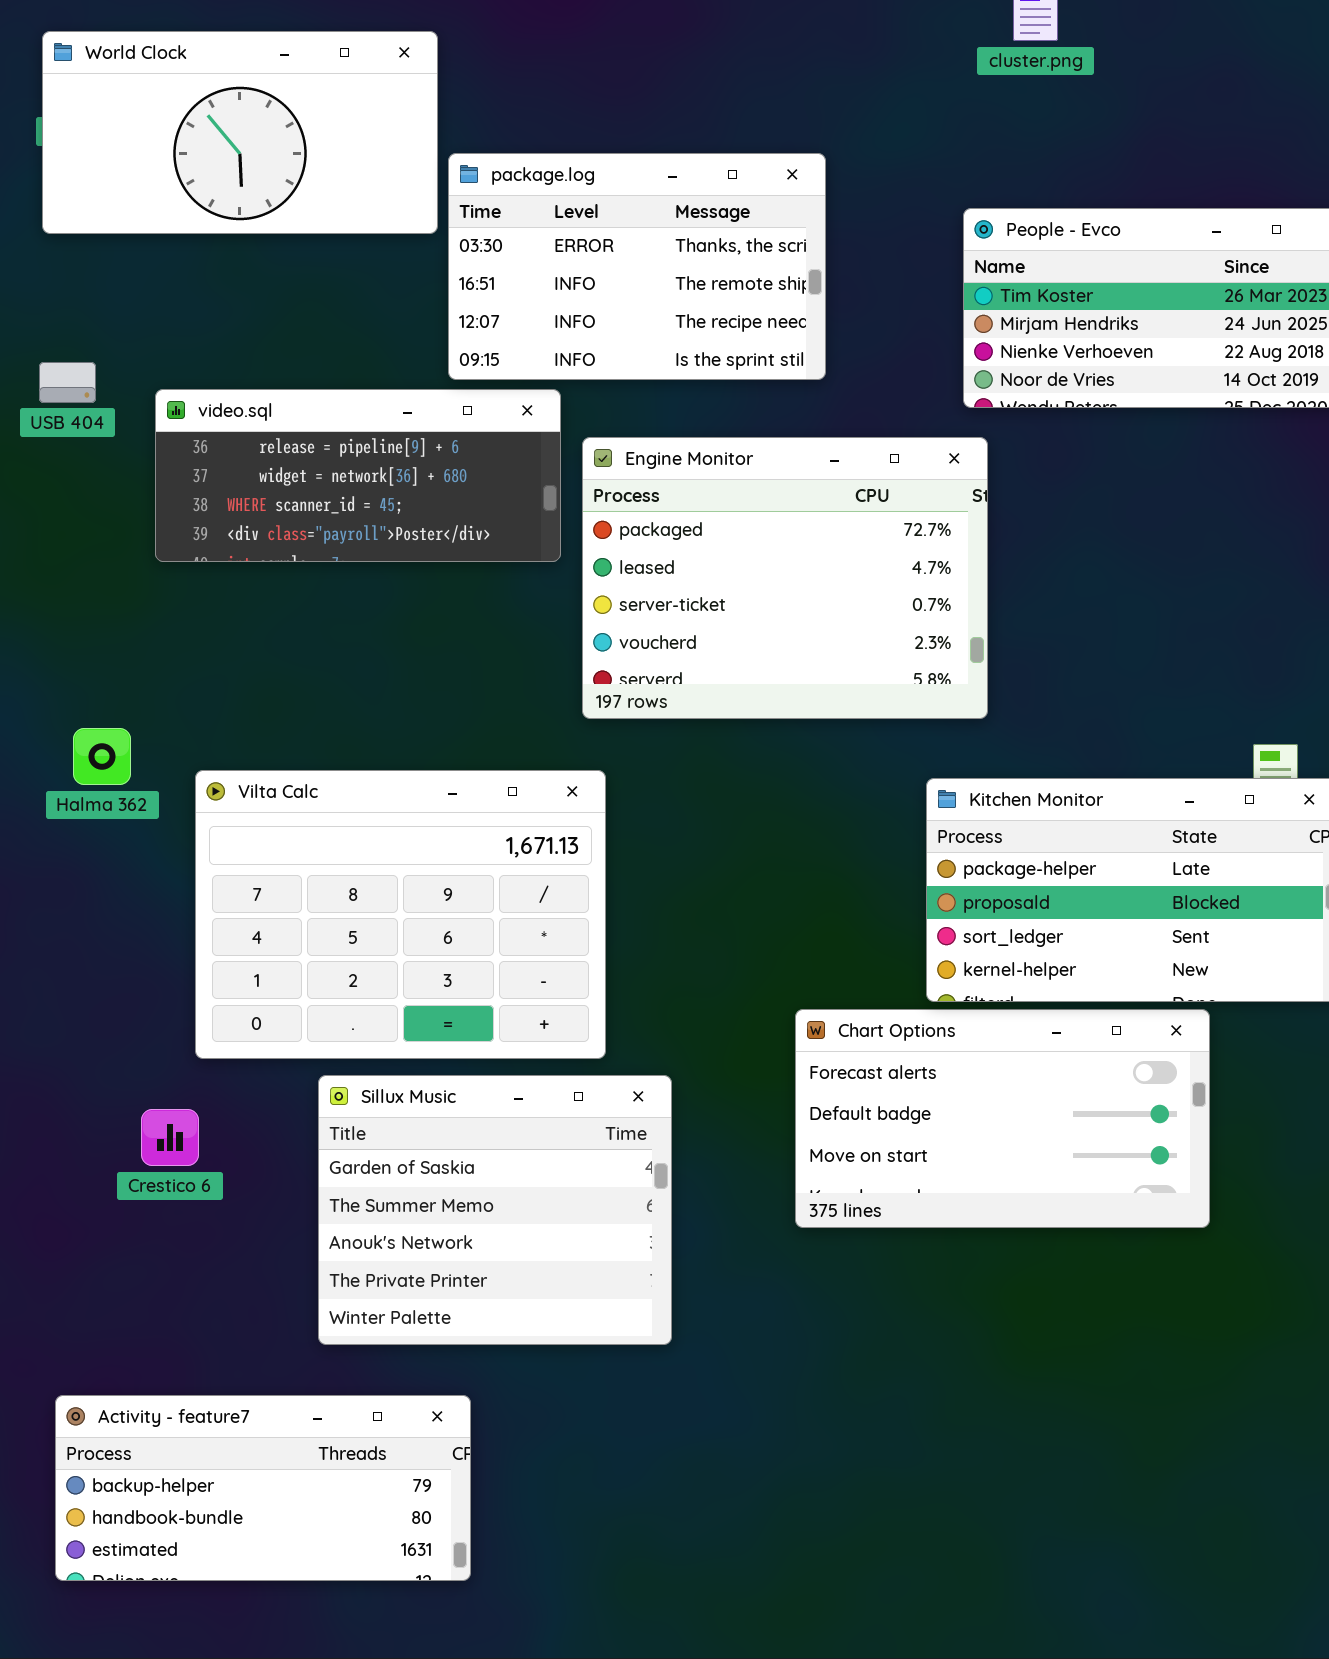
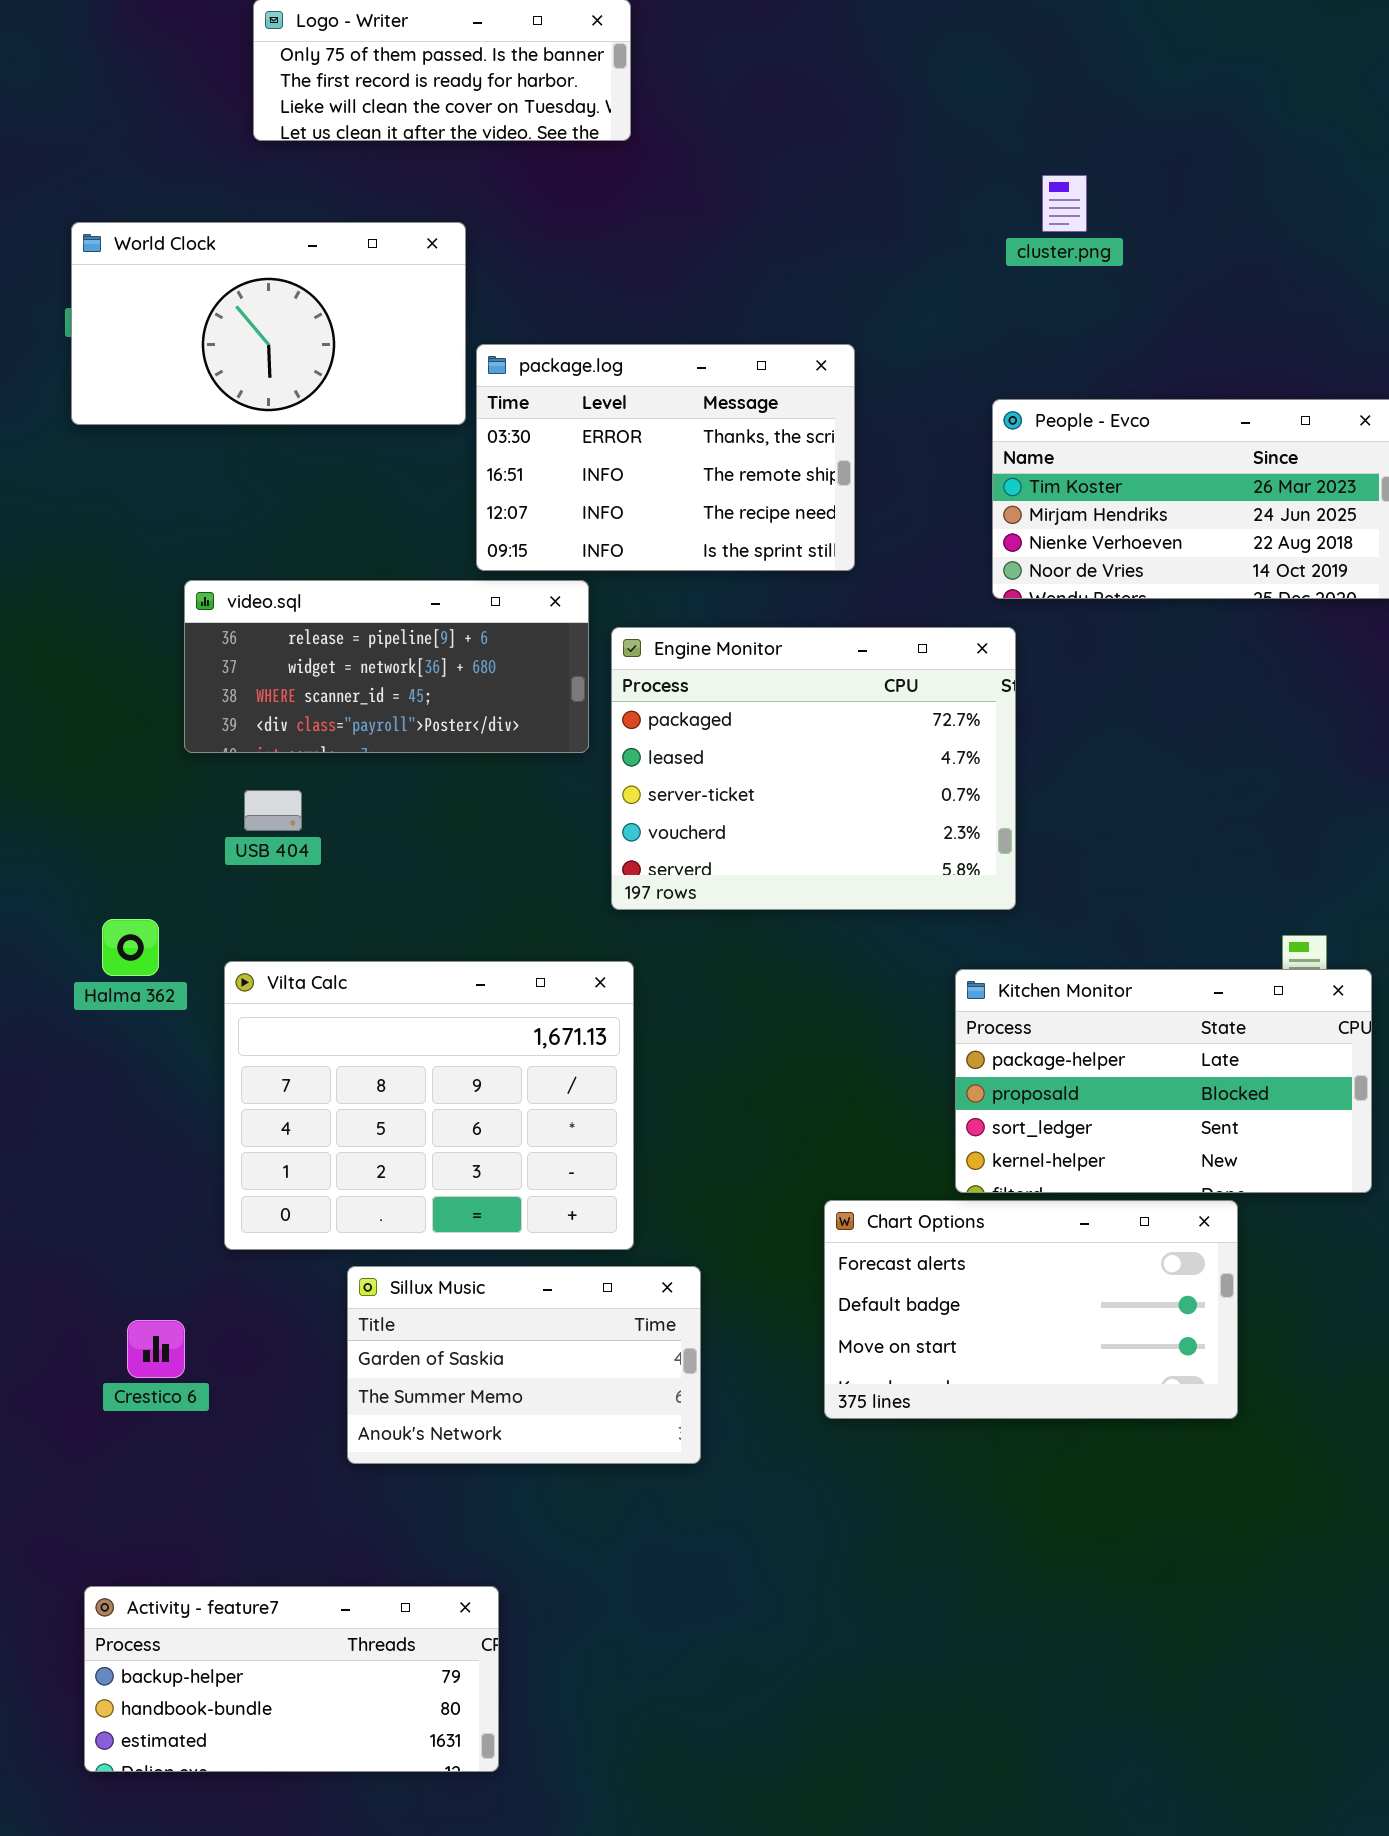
USB 404: [39,362,96,403] -> [244,790,302,831], moved
Sillux Music: [318,1075,672,1345] -> [347,1266,701,1464], resized
Crestico 6: [141,1109,199,1166] -> [127,1320,185,1378], moved

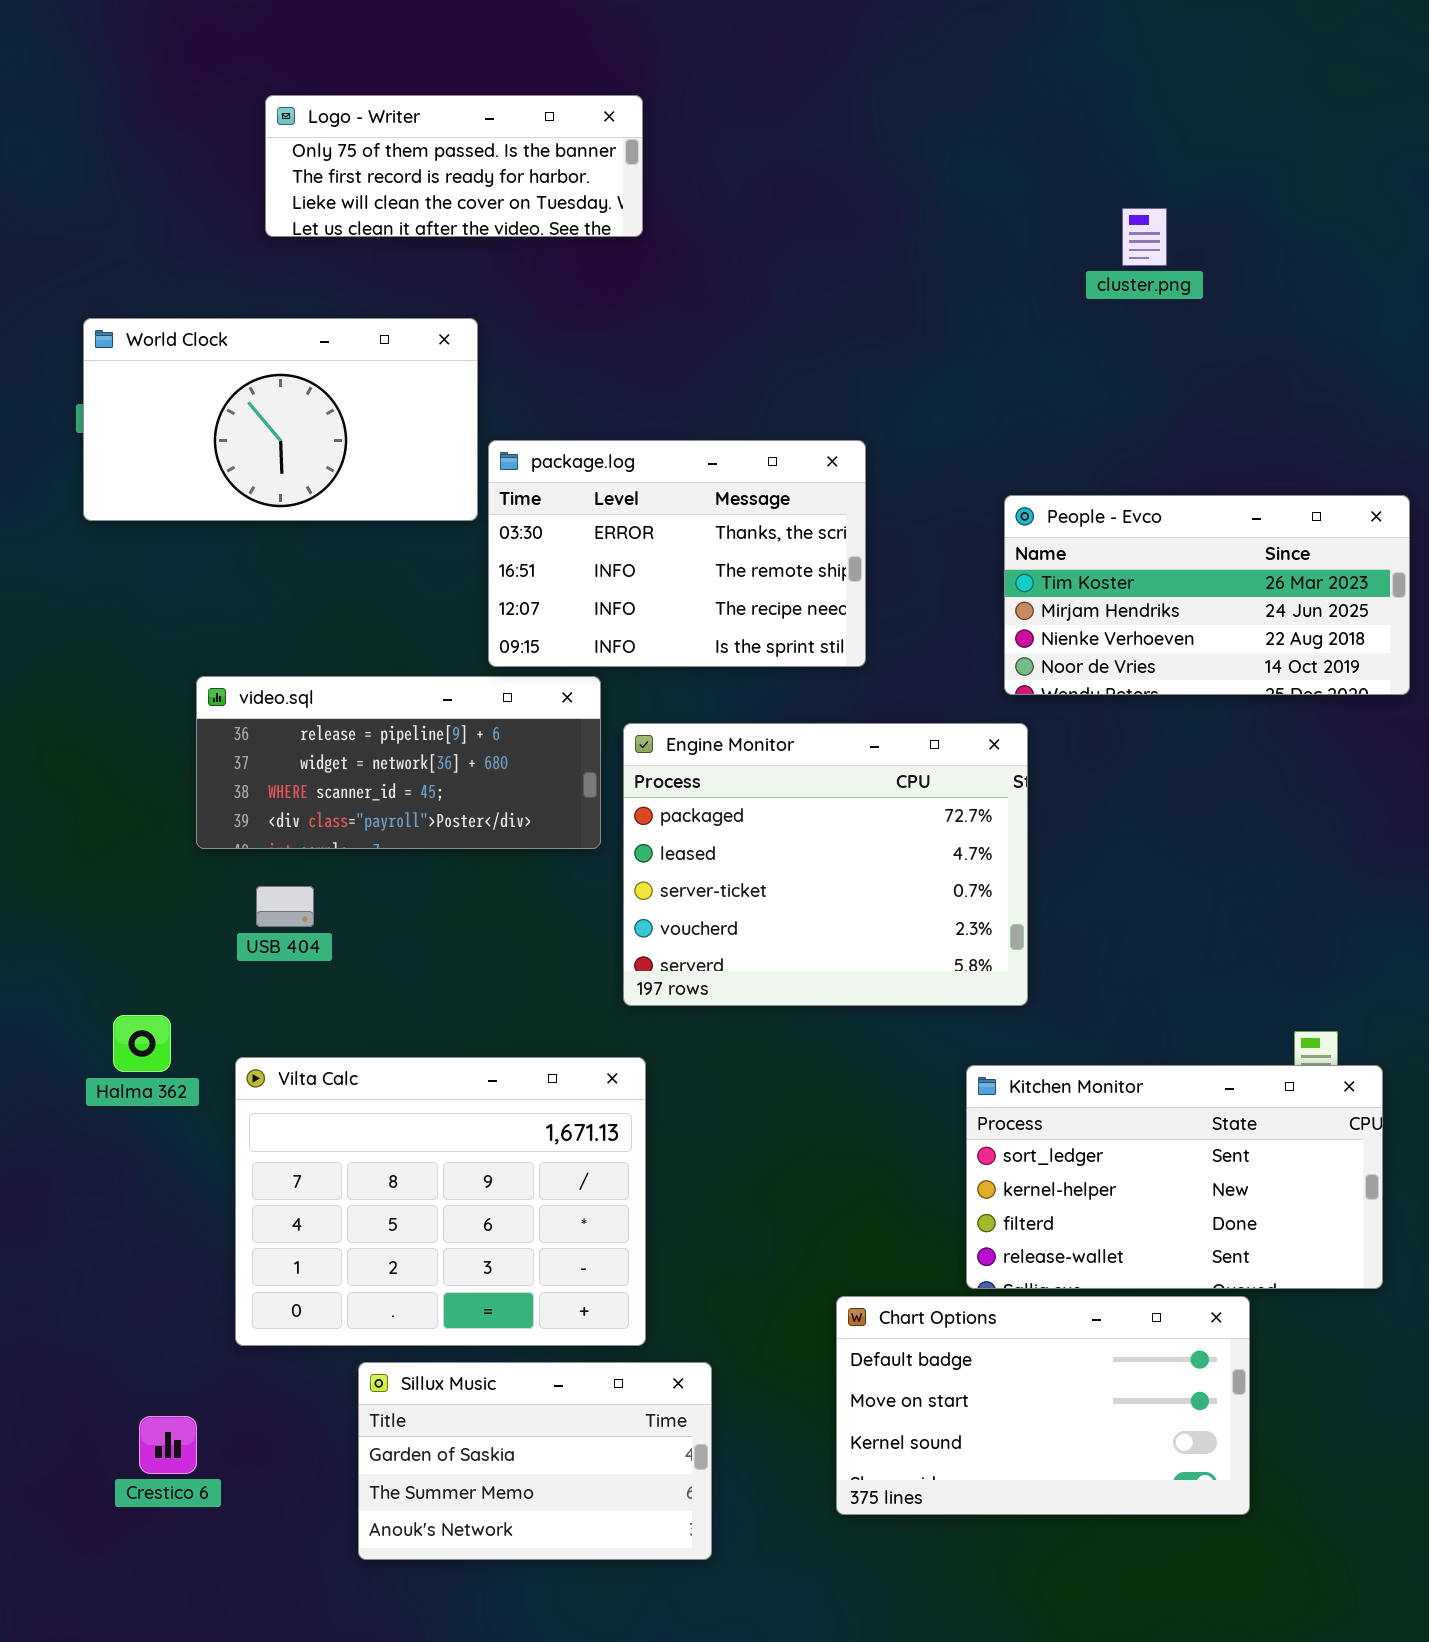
cluster.png: [1042,175,1087,232] -> [1122,208,1167,266], moved
Kitchen Monitor: [955,969,1372,1193] -> [966,1065,1383,1289], scrolled down 2 rows
Chart Options: [824,1200,1238,1419] -> [836,1296,1250,1515], scrolled down 1 row

